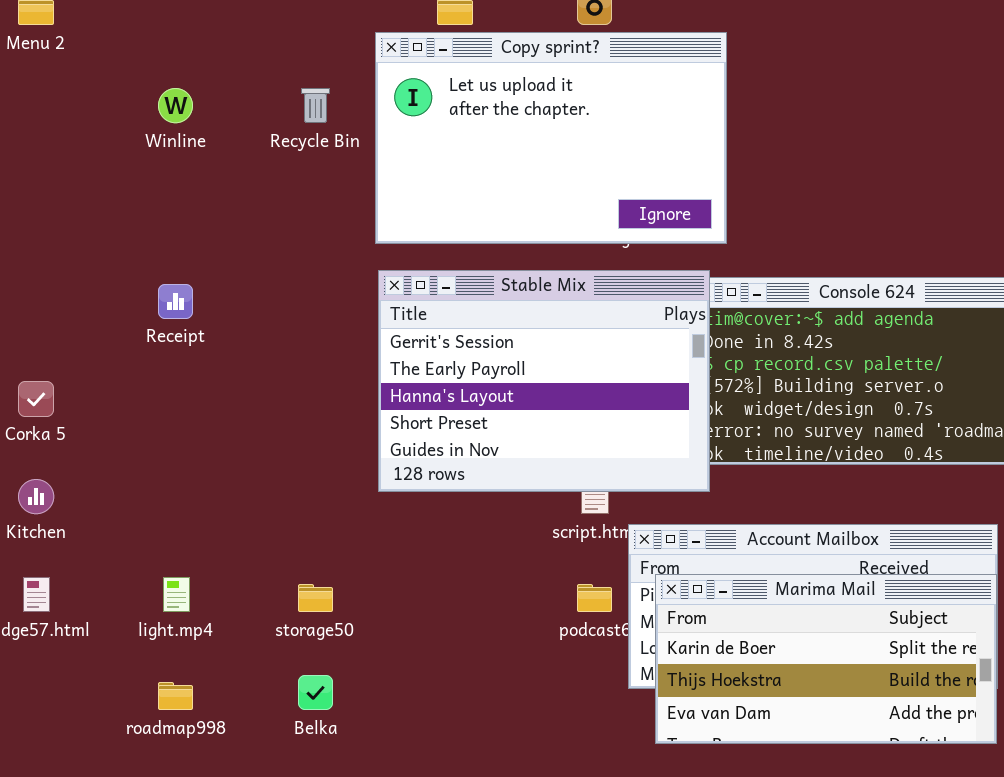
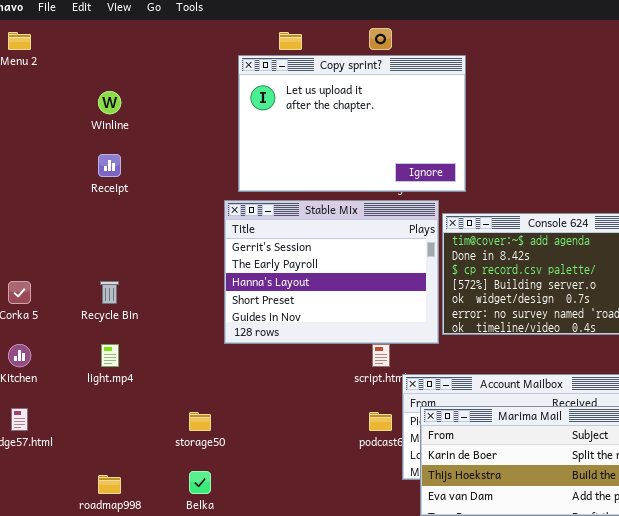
Recycle Bin: [301,88,330,123] -> [100,281,119,304], moved
Stable Mix: [378,270,710,492] -> [224,200,439,344], moved
Receipt: [158,284,193,319] -> [98,154,121,177], moved
light.mp4: [163,577,190,612] -> [101,344,119,367], moved

